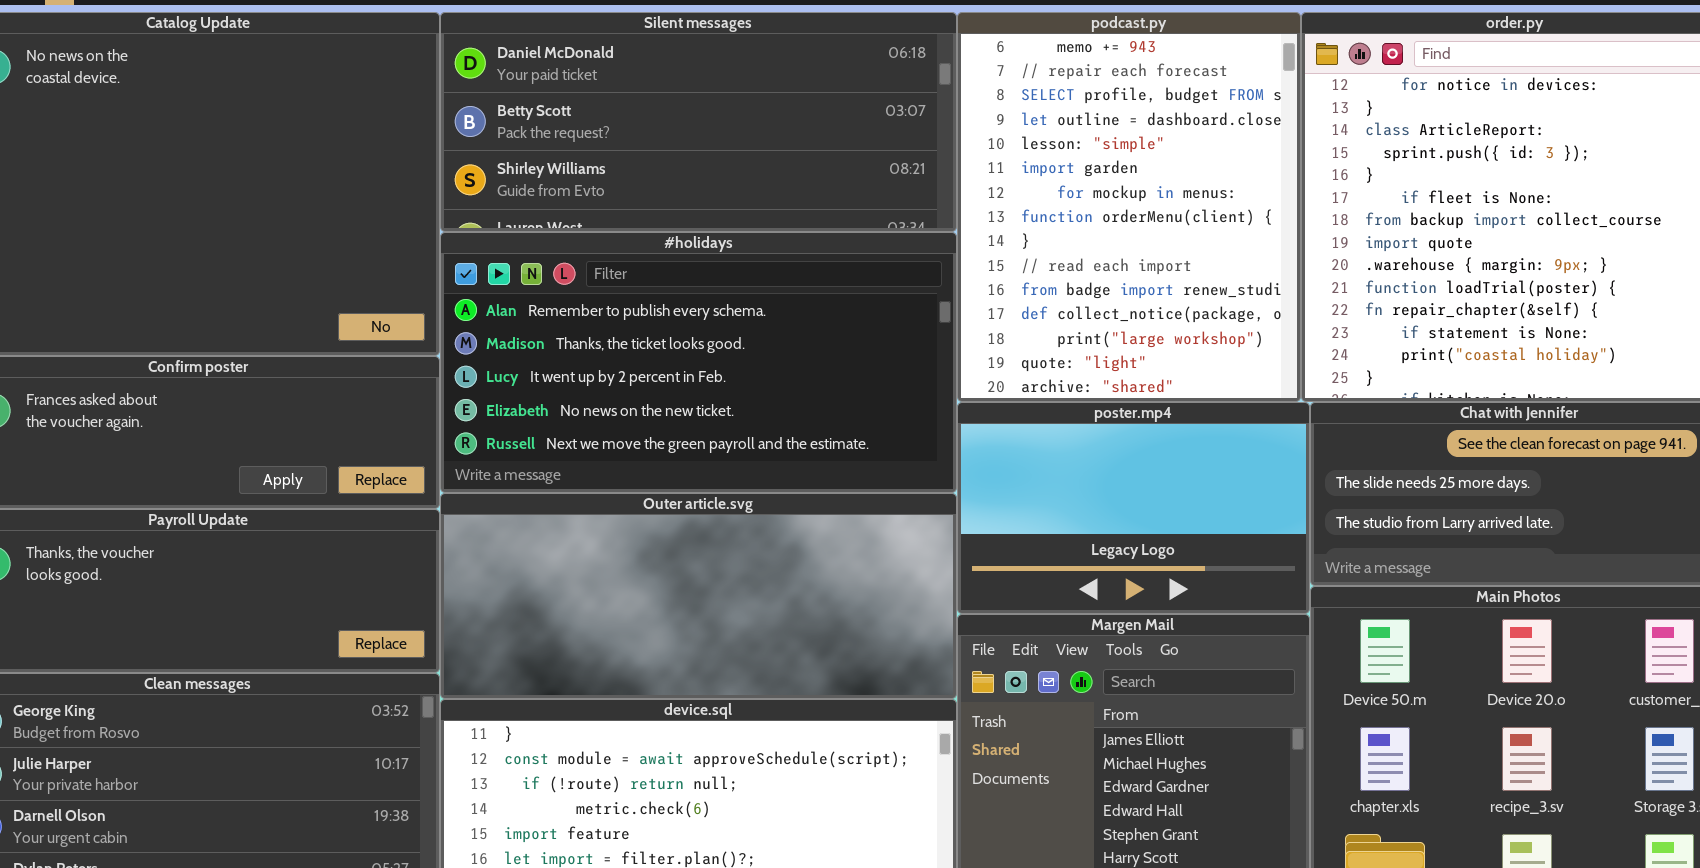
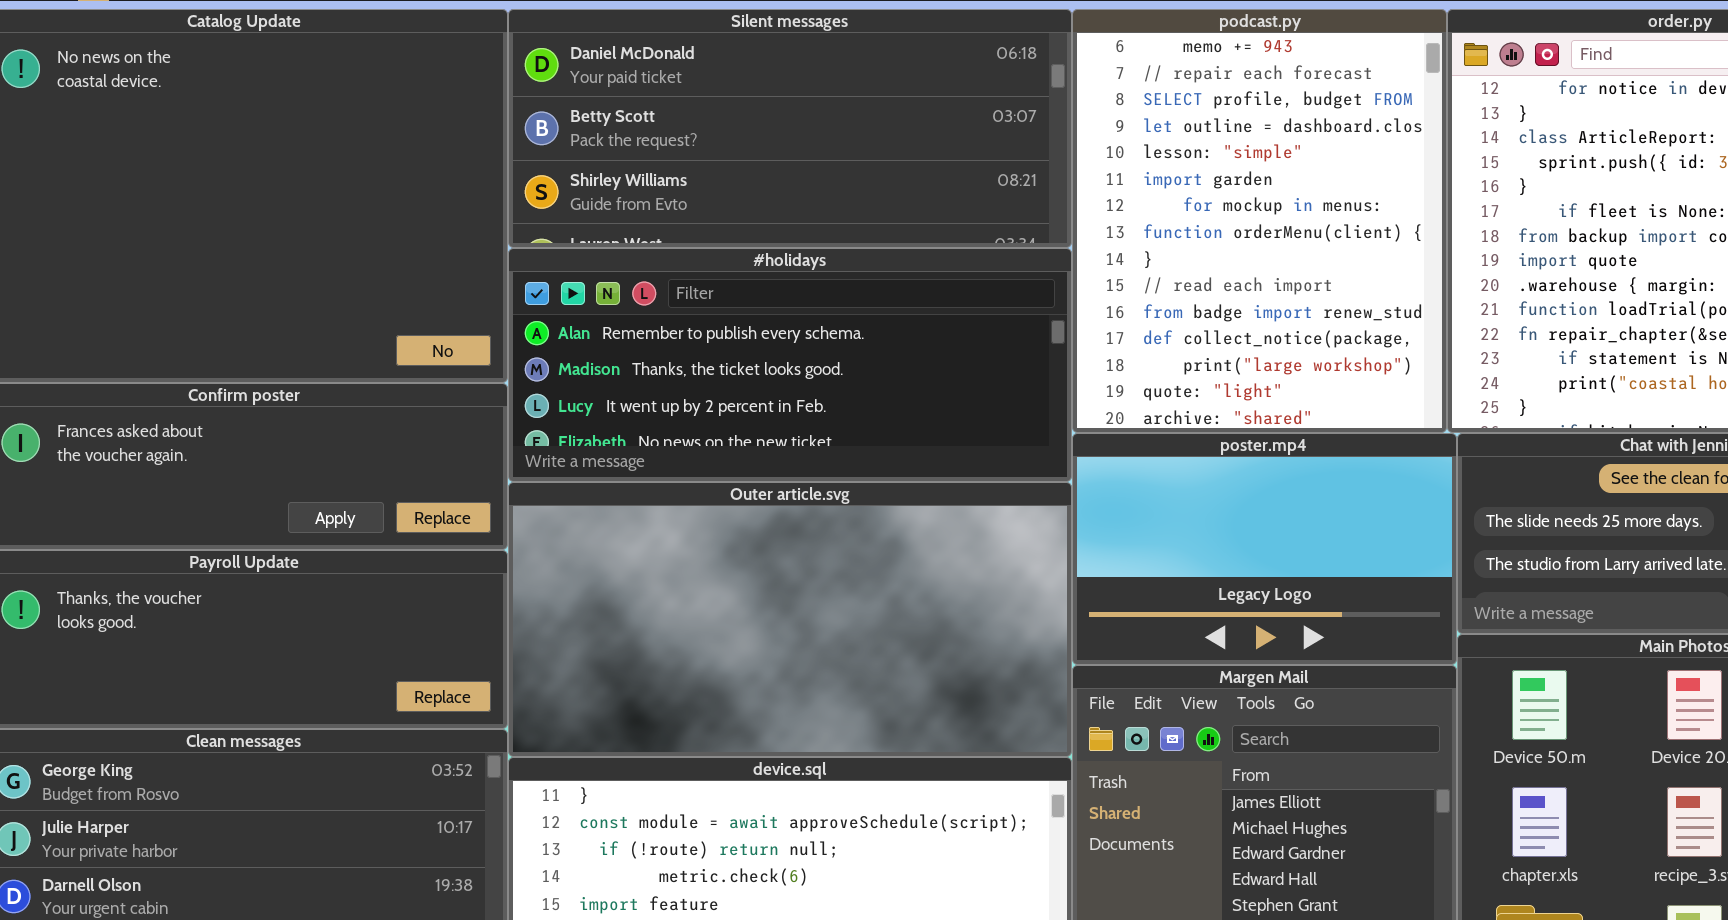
#holidays: [440,232,957,493] -> [508,248,1072,482], resized
Outer article.svg: [440,493,957,699] -> [508,482,1072,757], resized

